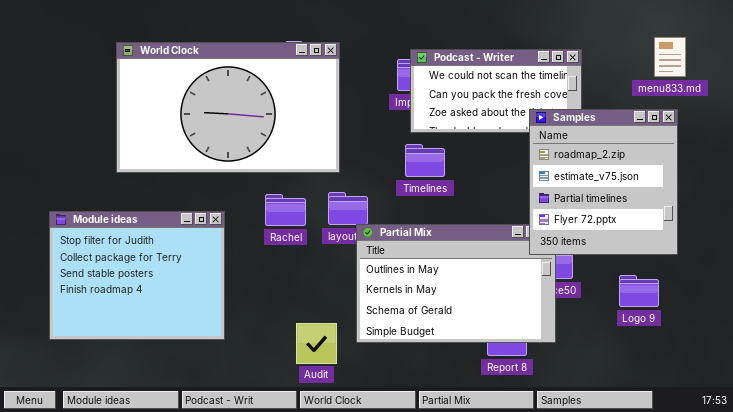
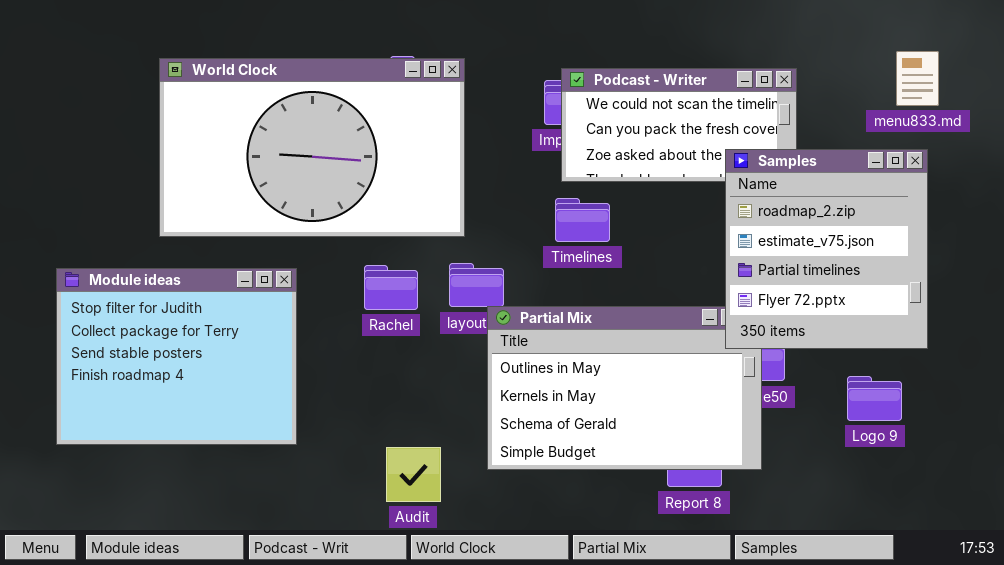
Module ideas: [49,211,225,340] -> [56,268,297,445], moved
Audit: [296,323,337,364] -> [386,447,441,502], moved

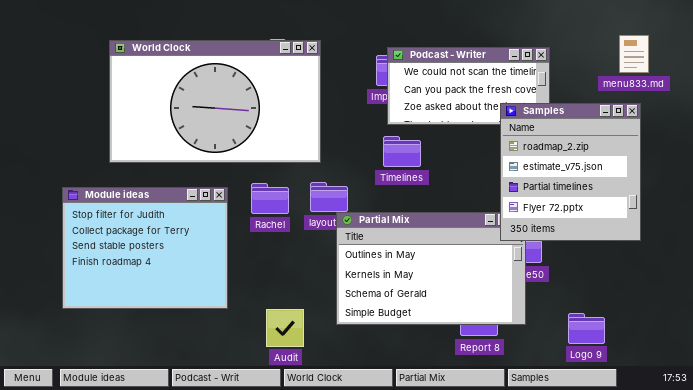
Module ideas: [56,268,297,445] -> [62,187,228,309], moved
Logo 9: [847,376,902,421] -> [568,313,605,344], moved

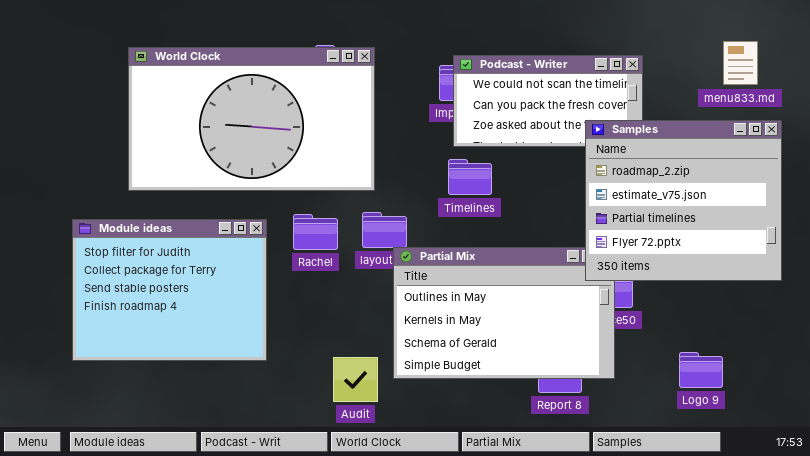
Samples: [500,103,641,241] -> [585,120,782,281], resized
Audit: [266,309,304,347] -> [333,357,378,402], moved
Logo 9: [568,313,605,344] -> [679,352,723,388], moved

